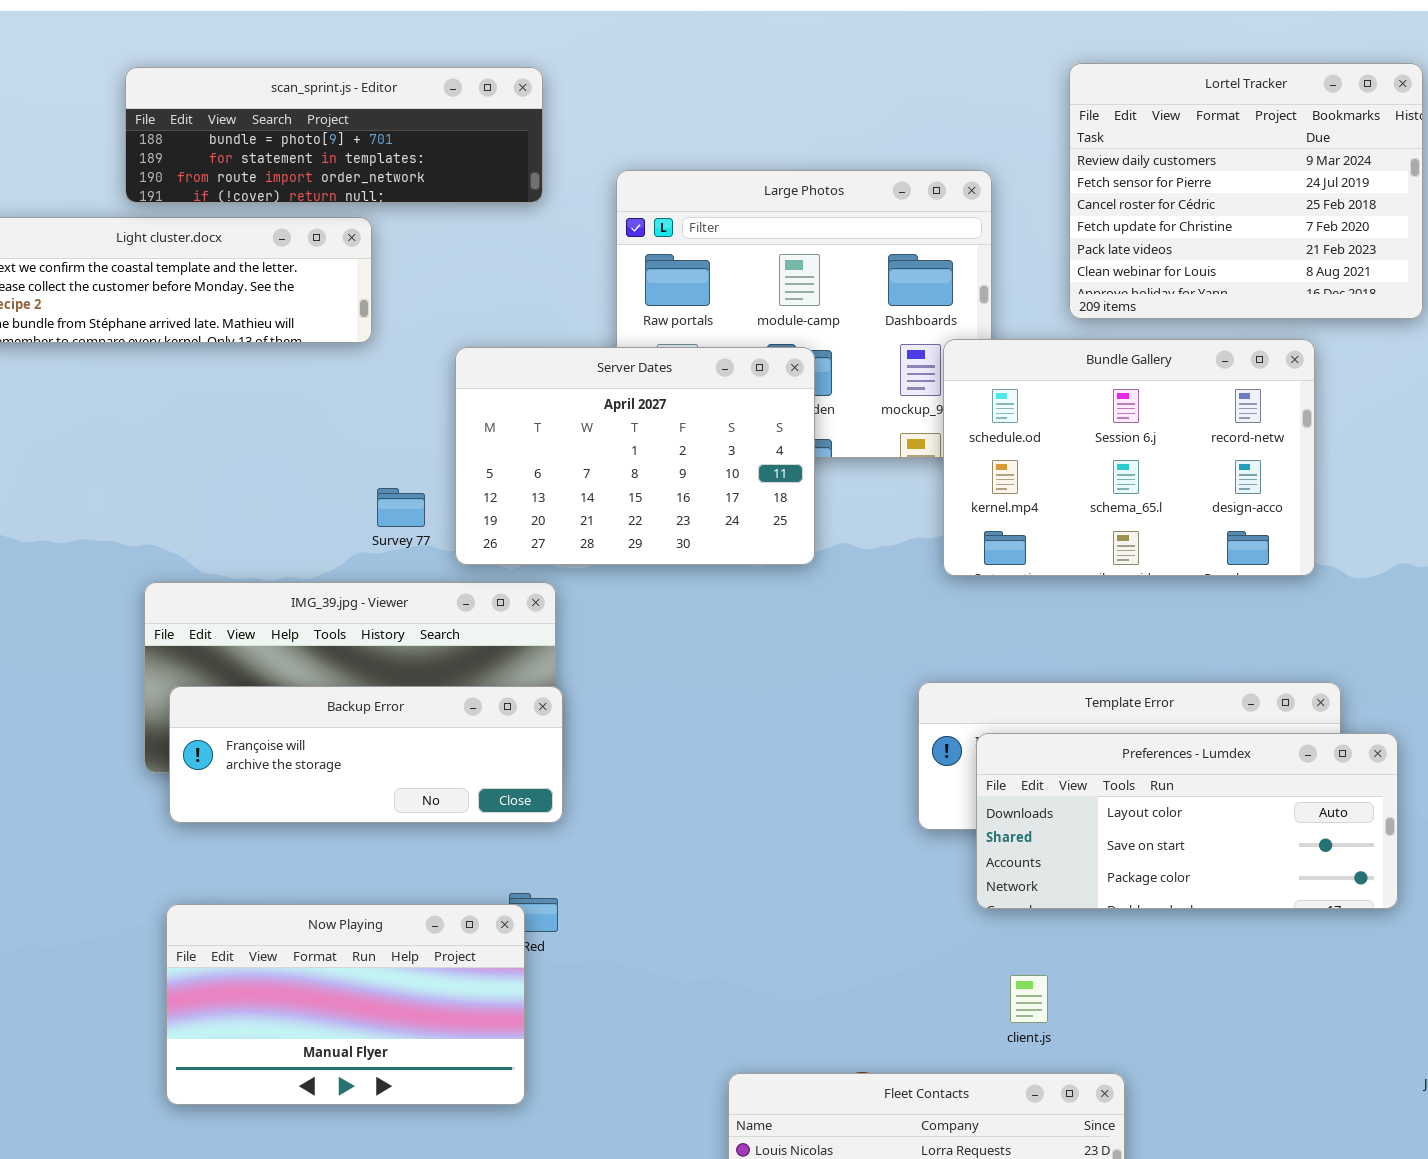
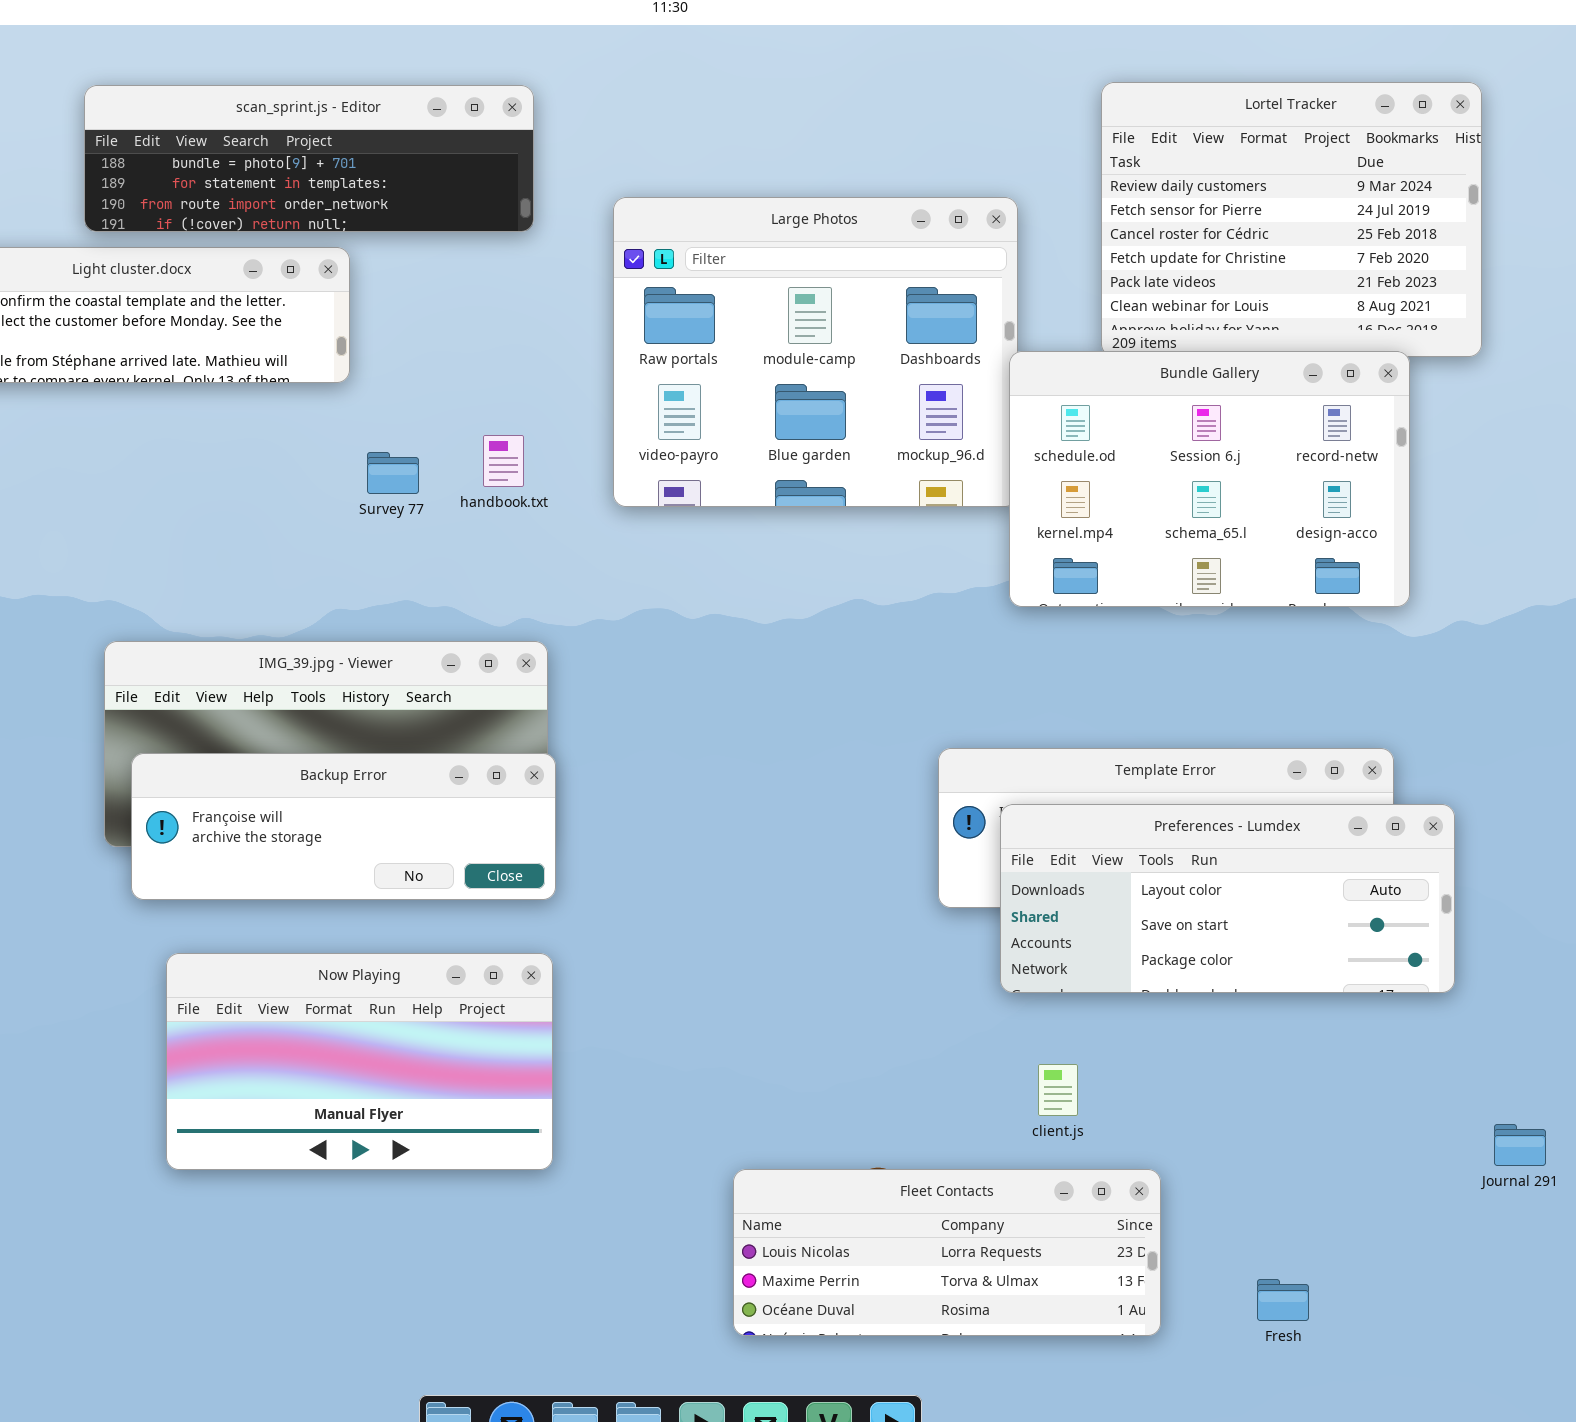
Bundle Gallery: [943,339,1315,576] -> [1009,351,1410,607], moved
Server Dates: [455,347,815,565] -> none, closed
Survey 77: [377,488,425,527] -> [367,452,419,494], moved
Now Playing: [166,904,525,1105] -> [166,953,553,1170], moved

